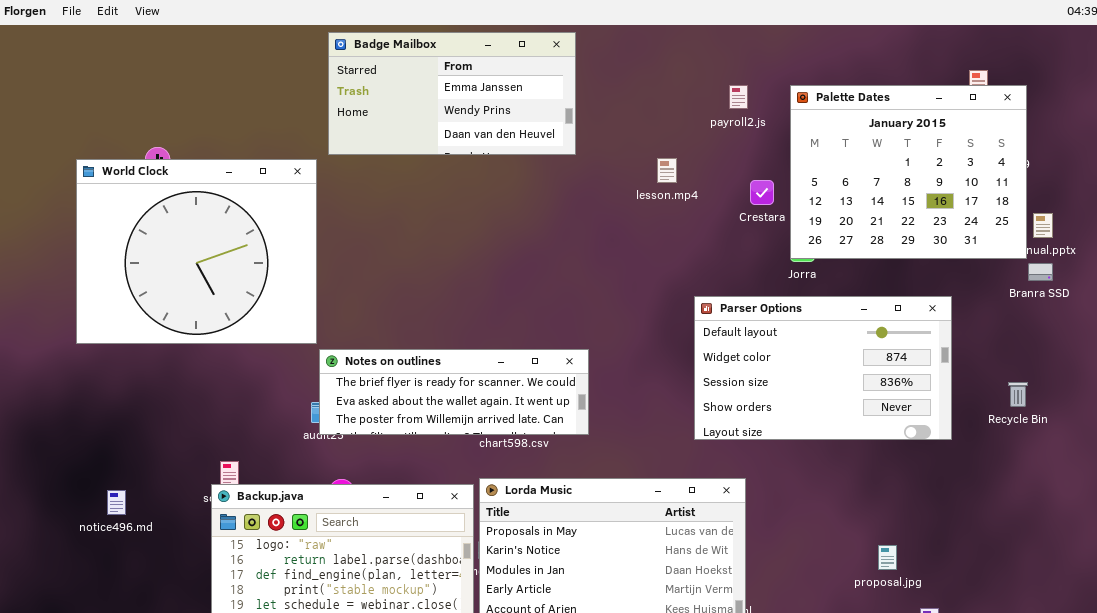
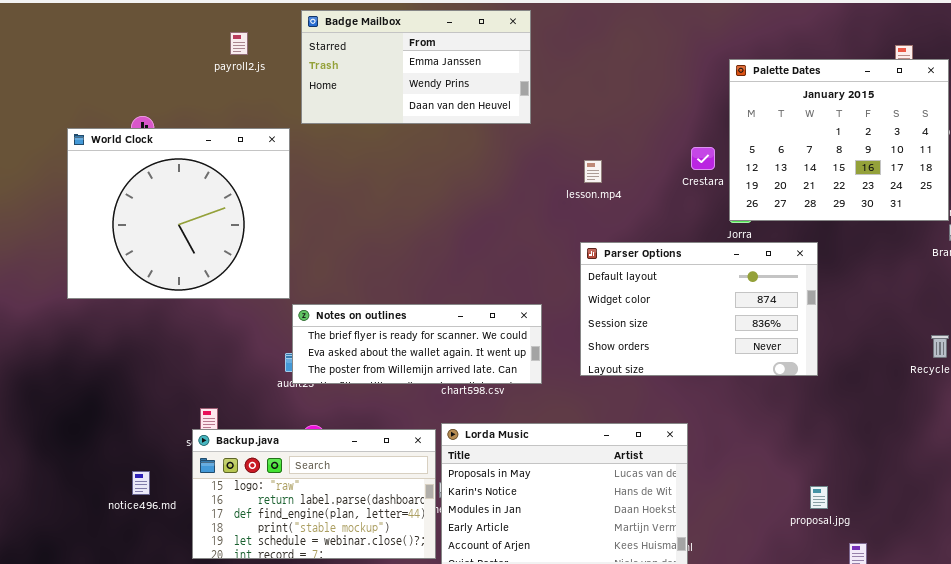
payroll2.js: [729,85,748,109] -> [230,32,248,55], moved
lesson.mp4: [657,158,677,183] -> [584,160,602,183], moved
Parser Options: [694,296,952,440] -> [580,242,818,376], moved
notice496.md: [107,490,126,515] -> [132,471,150,495], moved

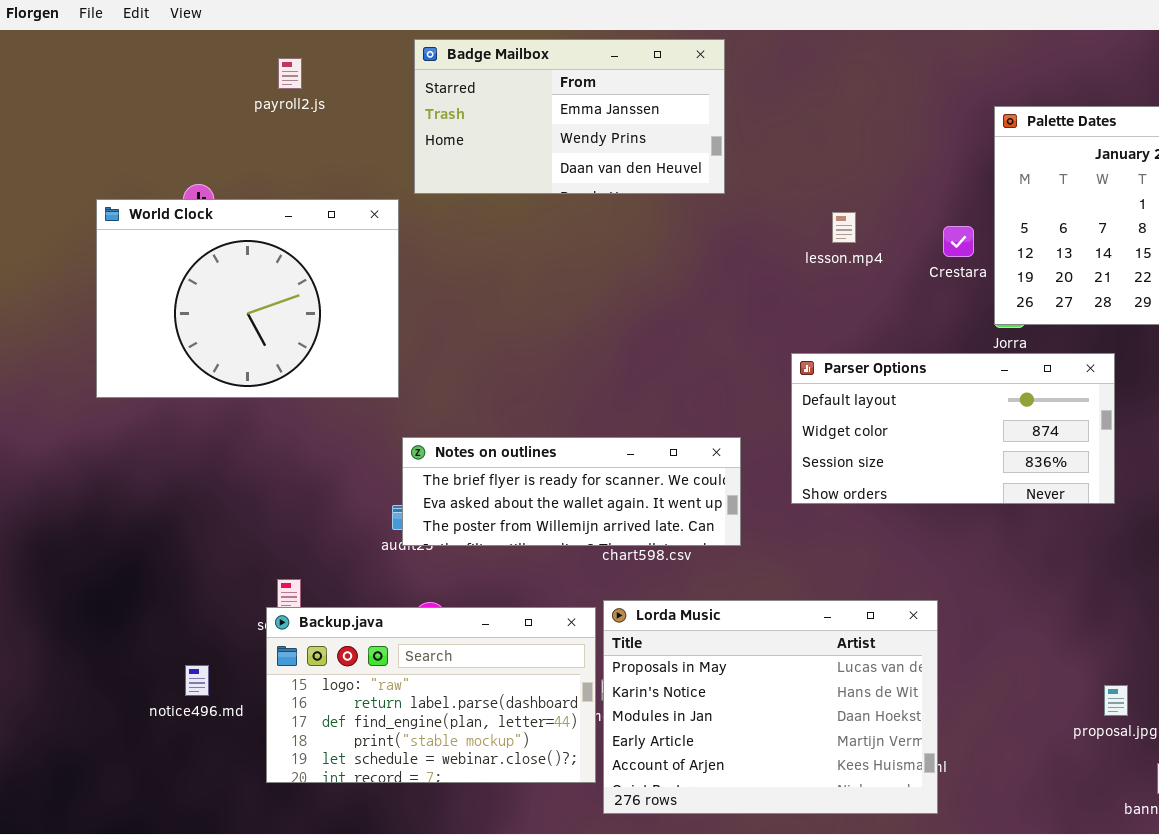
payroll2.js: [230,32,248,55] -> [278,58,302,89], moved
World Clock: [67,128,290,299] -> [96,199,399,398], resized
lesson.mp4: [584,160,602,183] -> [832,212,856,243], moved
Parser Options: [580,242,818,376] -> [791,353,1115,504], resized

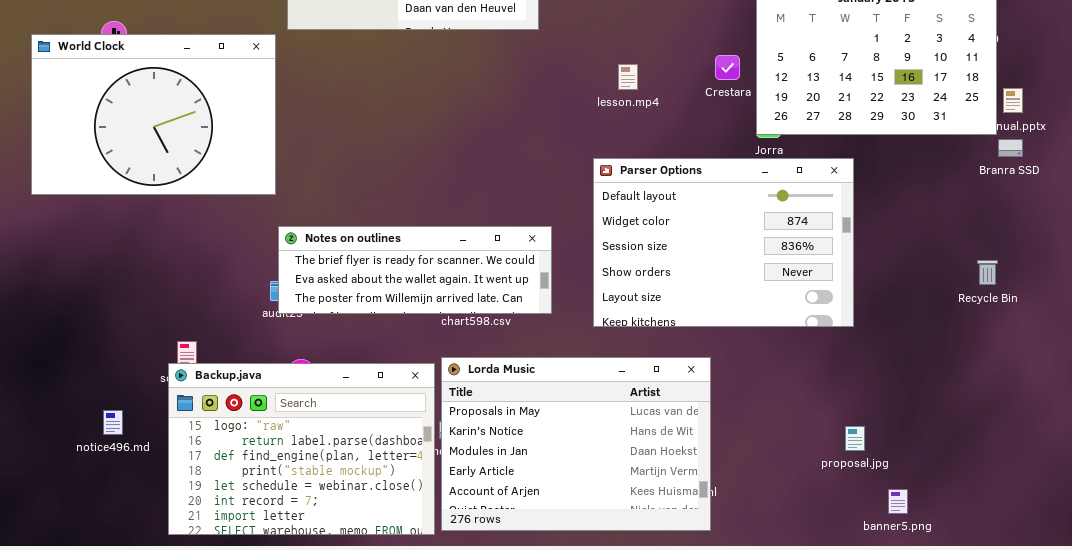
lesson.mp4: [832,212,856,243] -> [618,64,638,90], moved
Parser Options: [791,353,1115,504] -> [593,158,854,327], resized
Backup.java: [266,607,596,783] -> [168,363,435,535], resized

